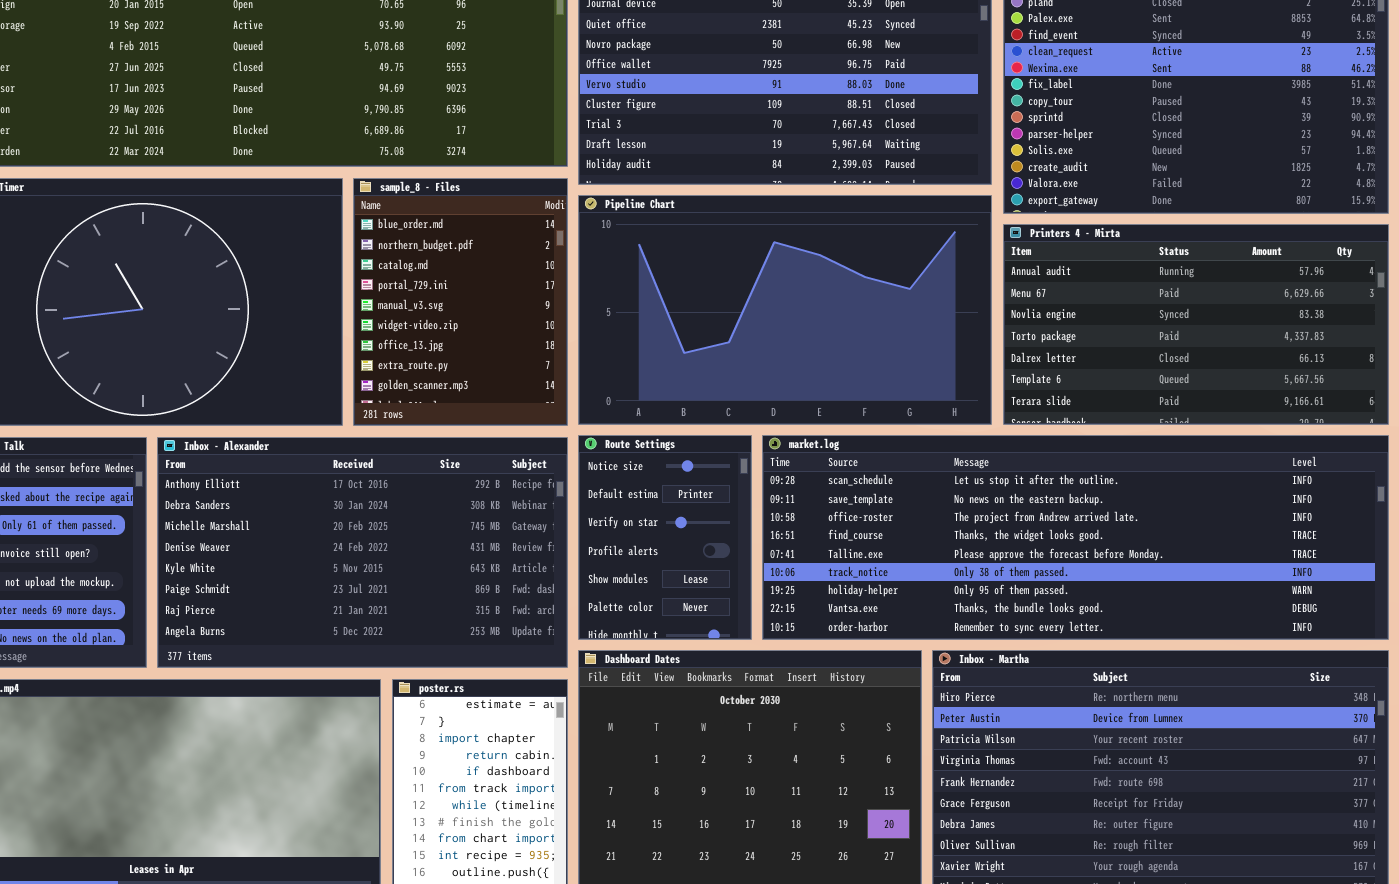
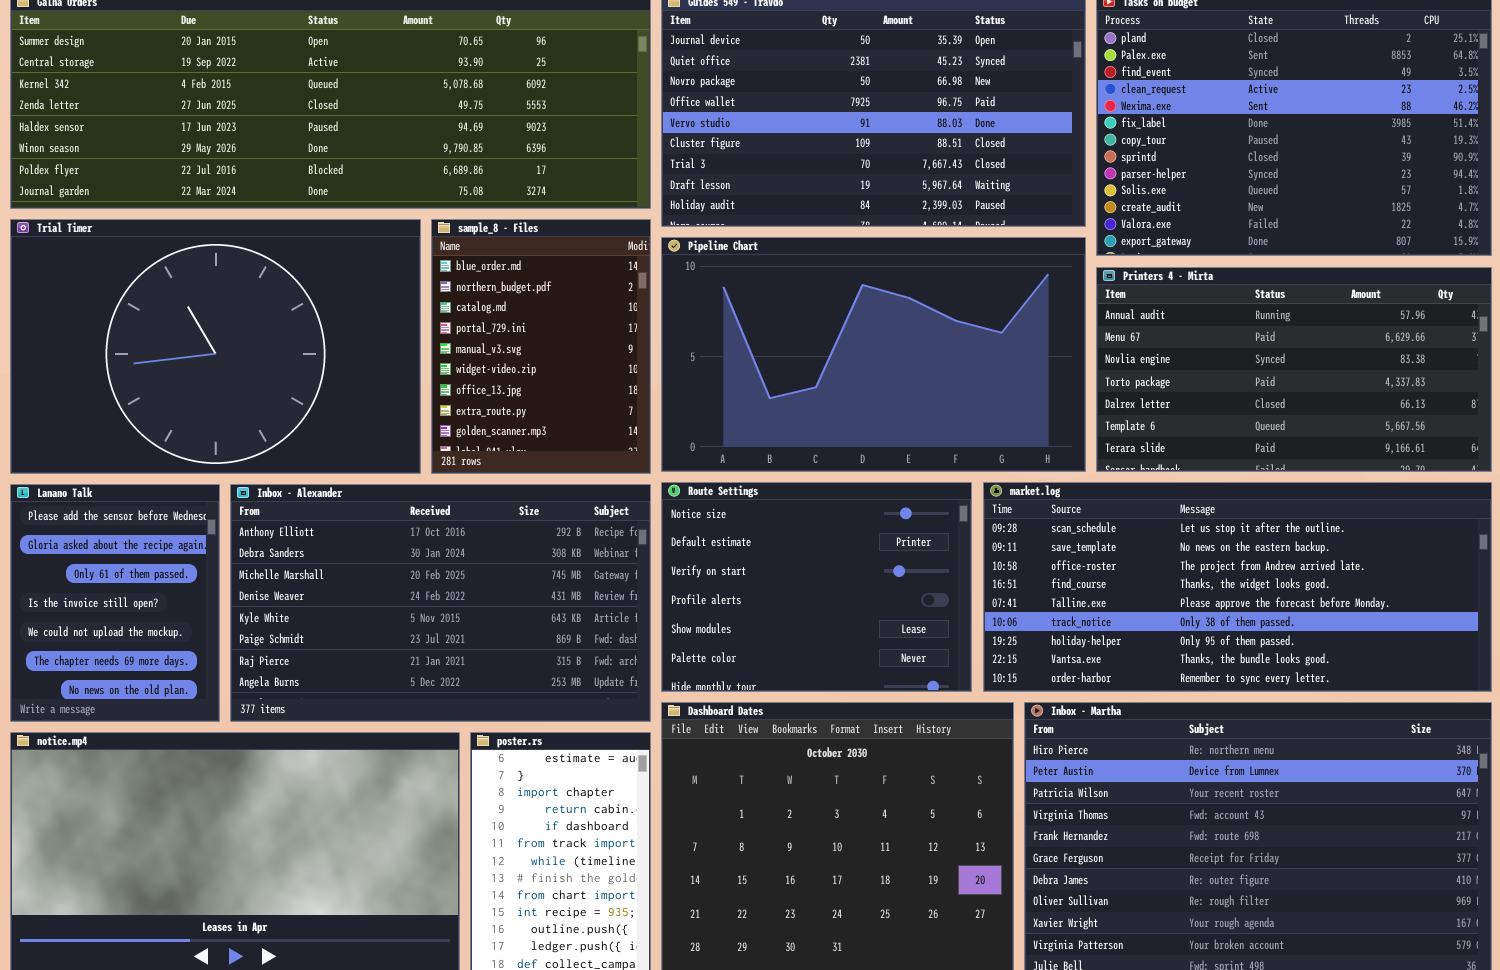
Route Settings: [578,435,752,640] -> [661,482,972,692], resized
market.log: [762,435,1389,640] -> [983,482,1492,692], resized

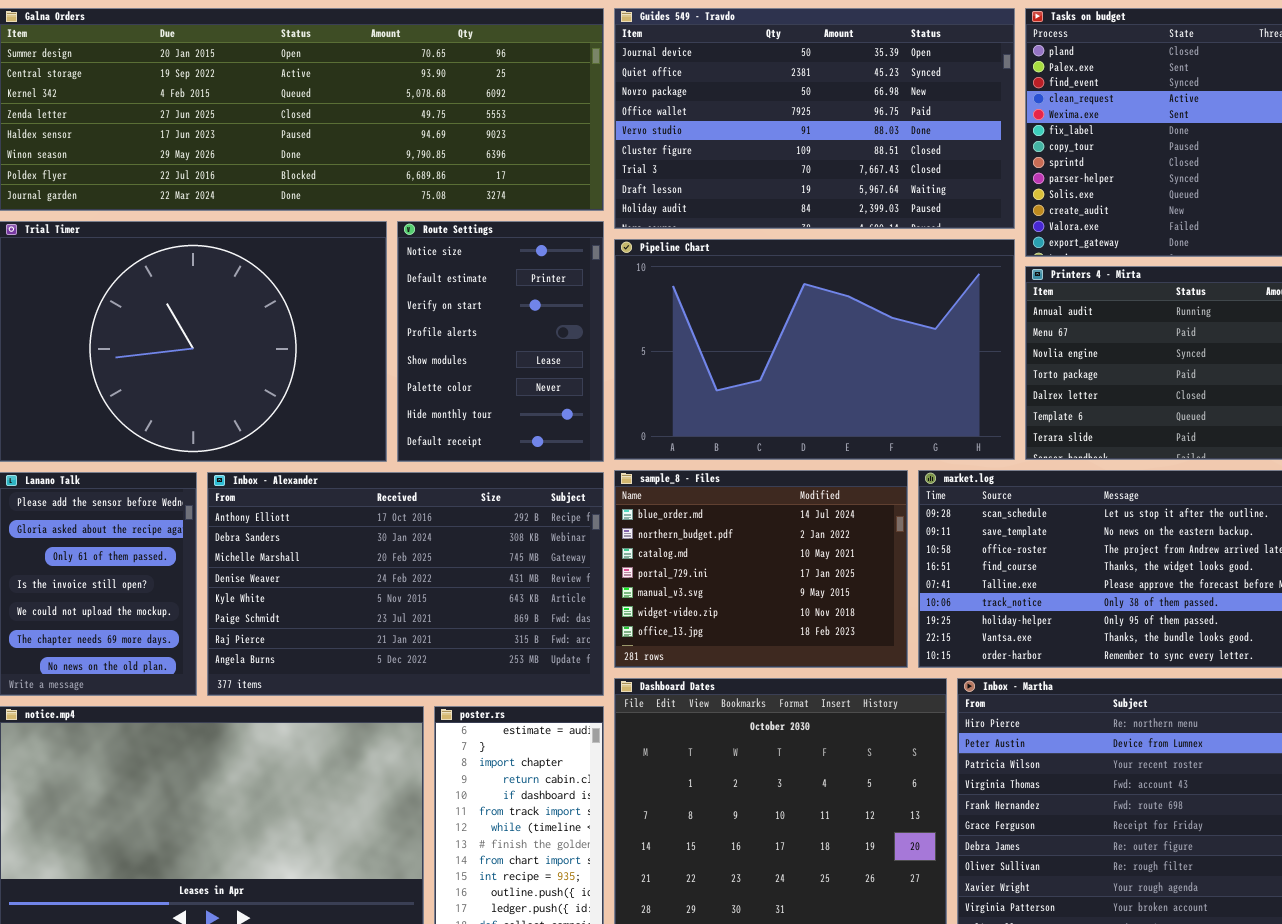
sample_8 - Files: [431,219,651,474] -> [614,470,908,668], moved, resized
Route Settings: [661,482,972,692] -> [397,221,604,462], moved, resized

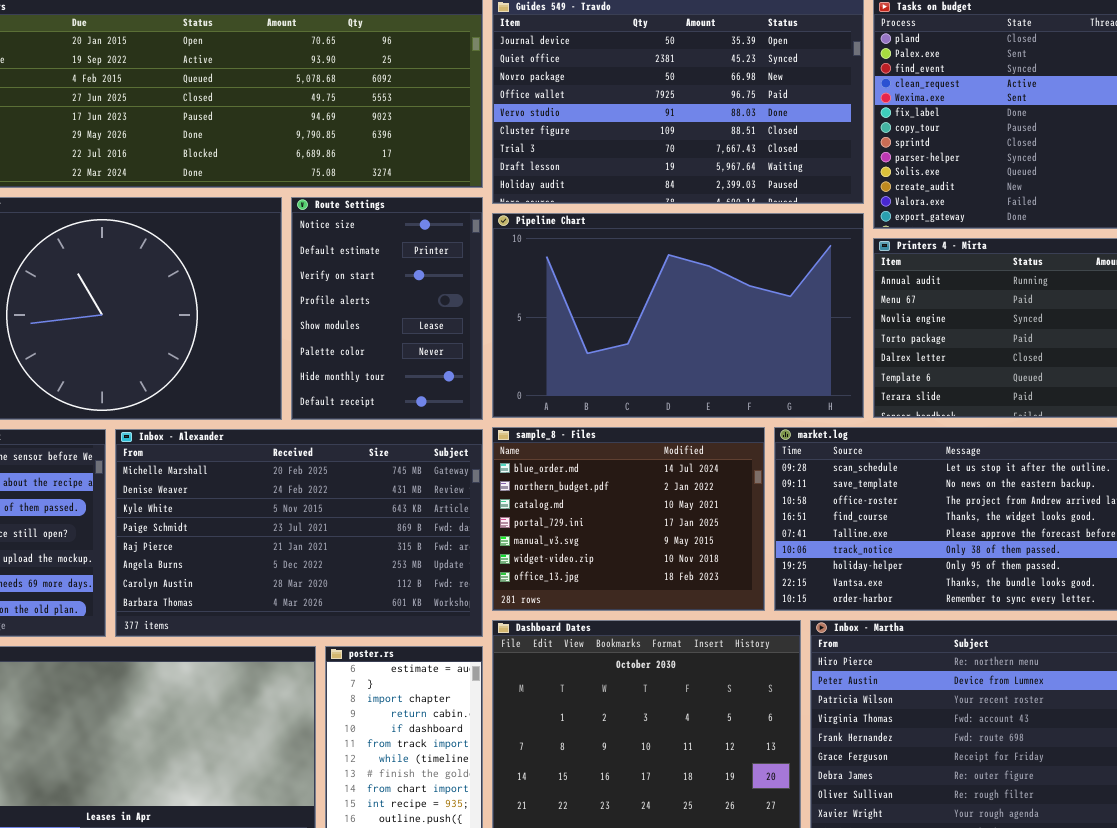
Inbox - Alexander: [207,472,604,696] -> [115,429,483,637], scrolled down 2 rows

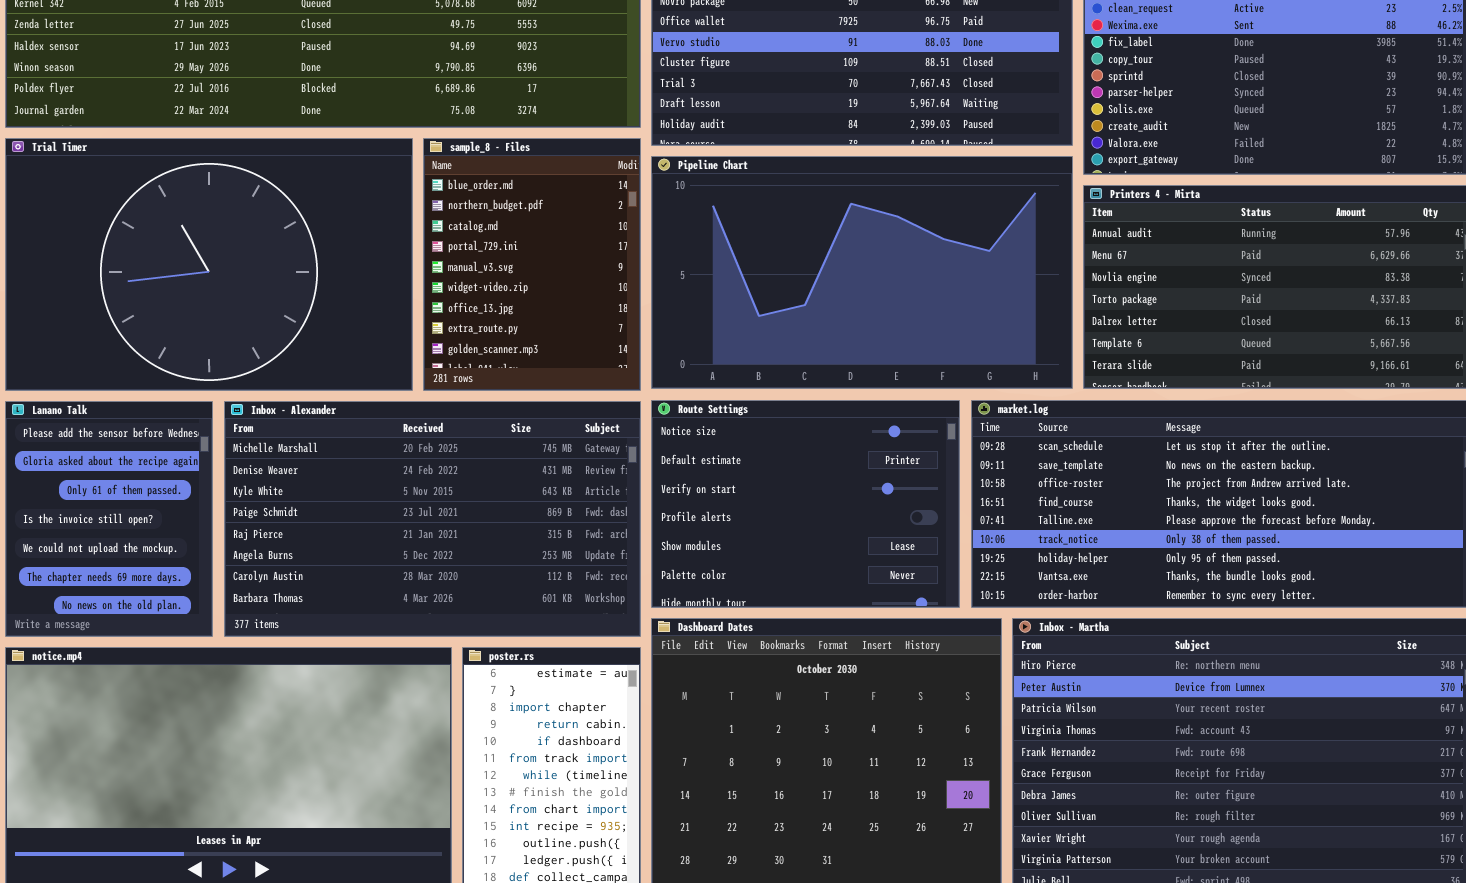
Route Settings: [291,197,483,420] -> [651,400,960,608], moved, resized
sample_8 - Files: [492,427,765,611] -> [423,138,641,391], moved, resized

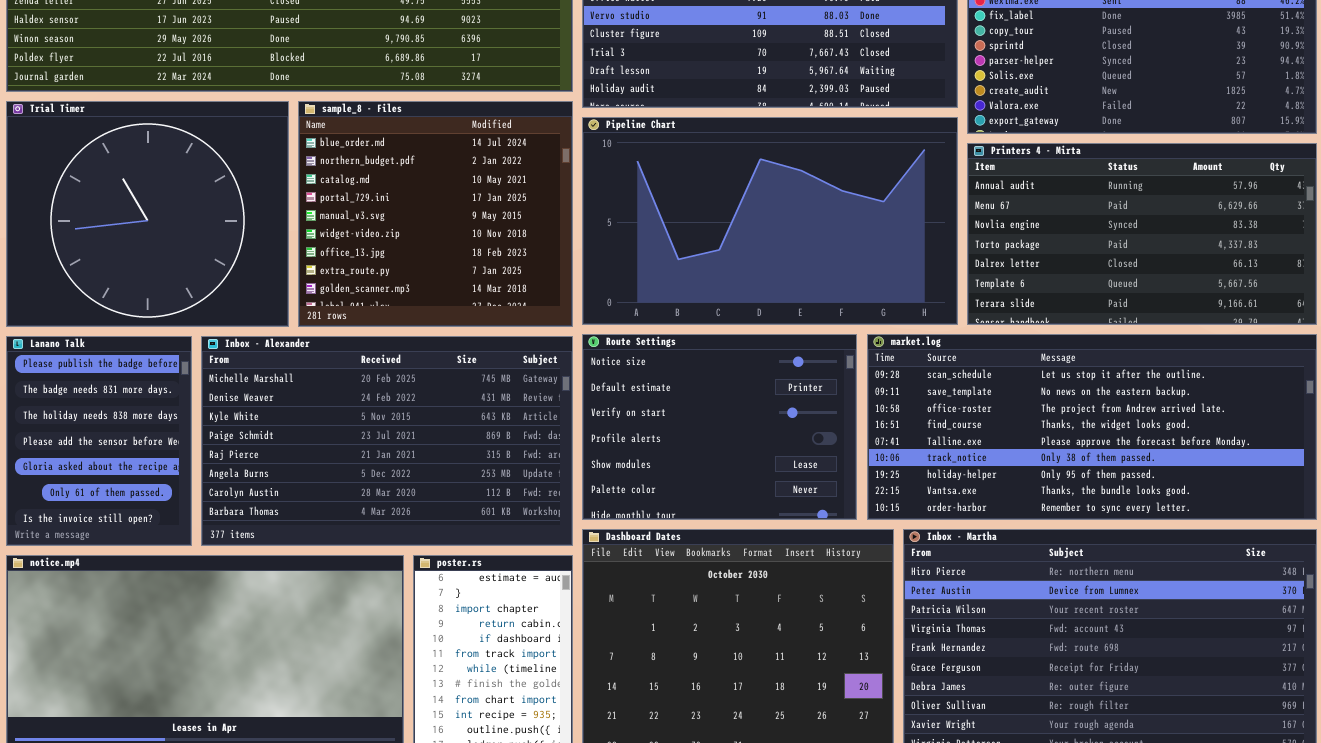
Trial Timer: [5,138,413,391] -> [6,101,289,327], resized
sample_8 - Files: [423,138,641,391] -> [298,101,573,327], resized
Lanano Talk: [5,401,213,637] -> [6,336,192,546], scrolled up 3 rows

